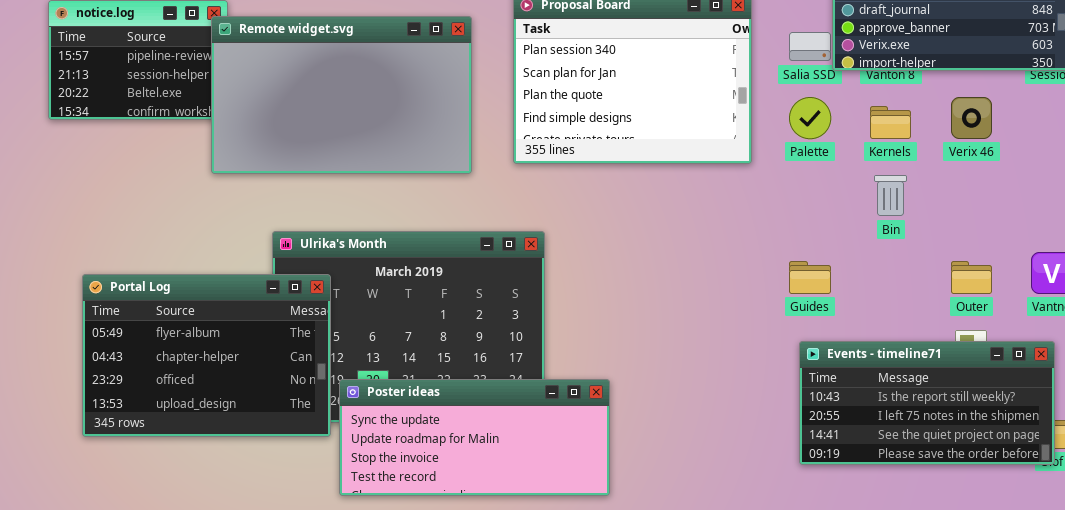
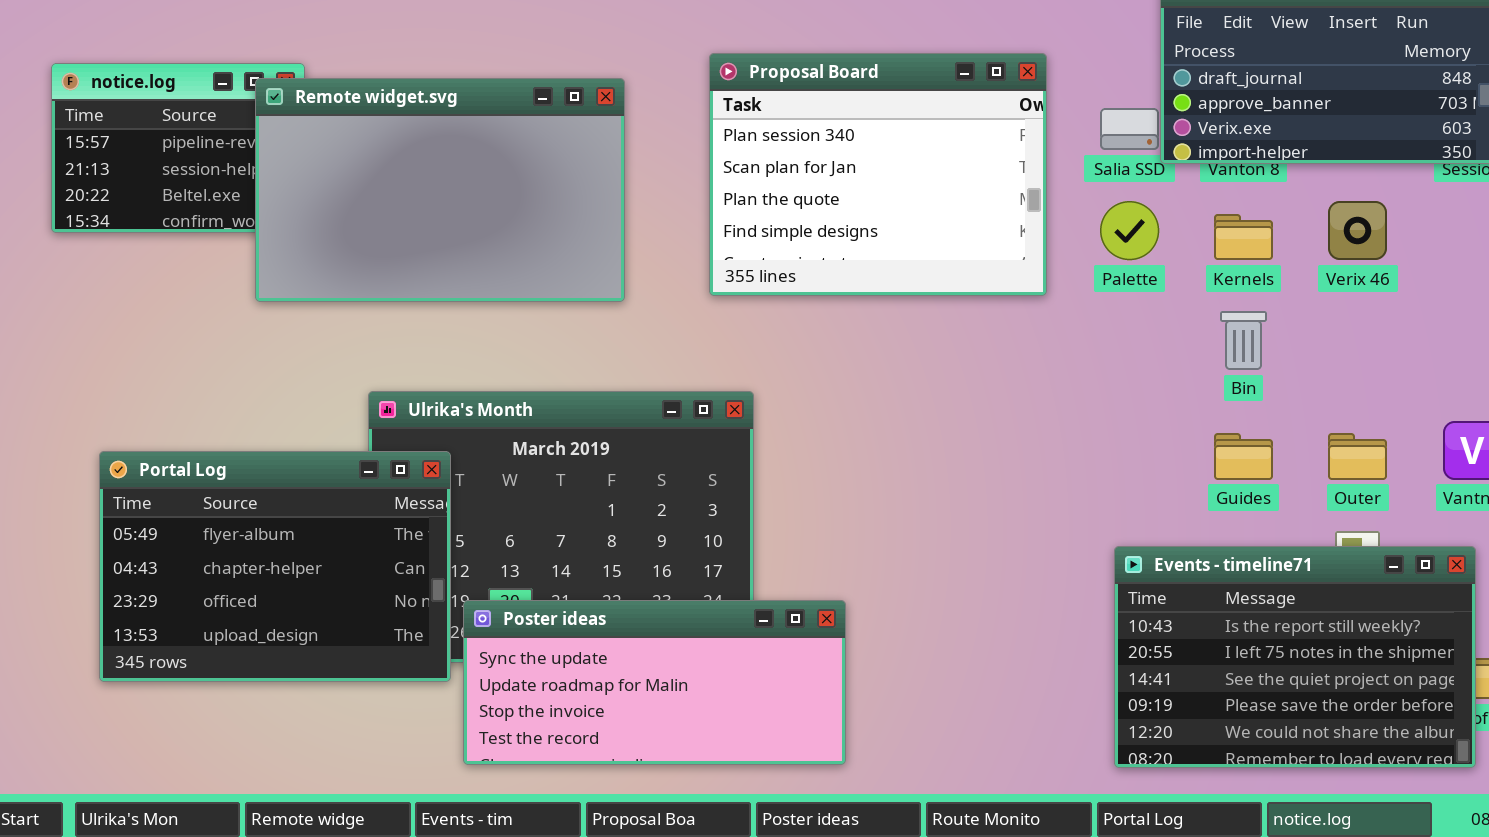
Remote widget.svg: [211,16,472,174] -> [255,78,625,302], moved
Guides: [789,261,831,294] -> [1214,433,1273,480], moved
Events - timeline71: [799,341,1055,465] -> [1114,546,1476,768], resized

